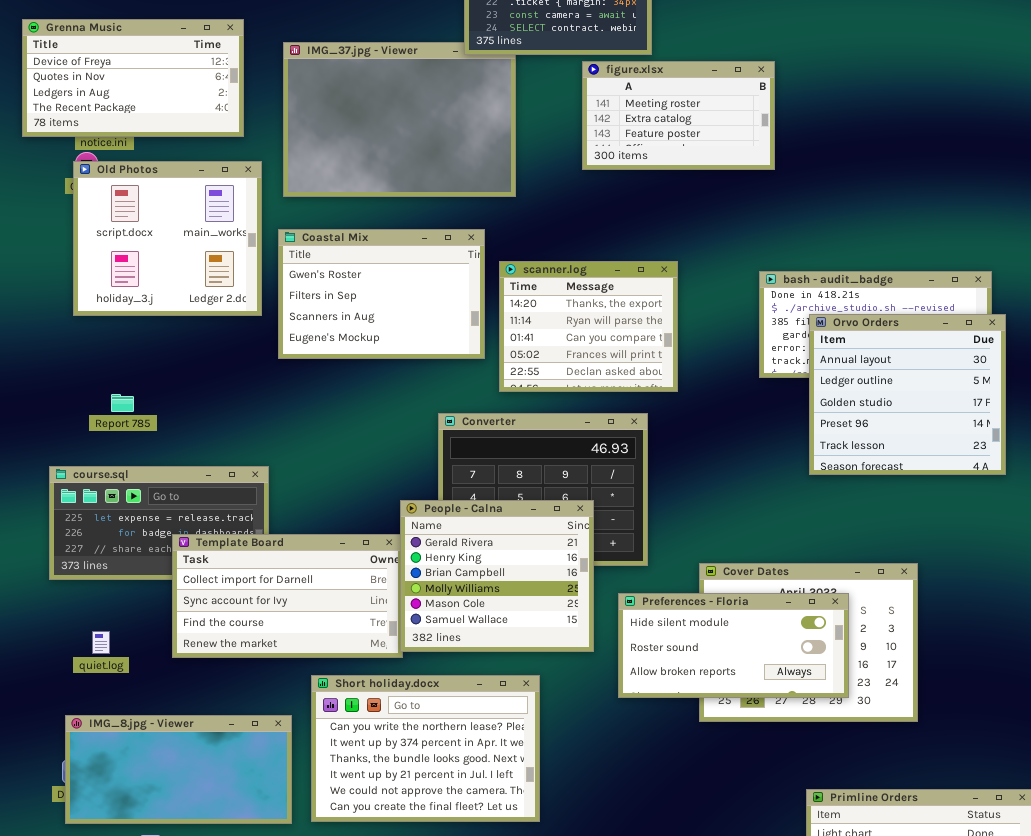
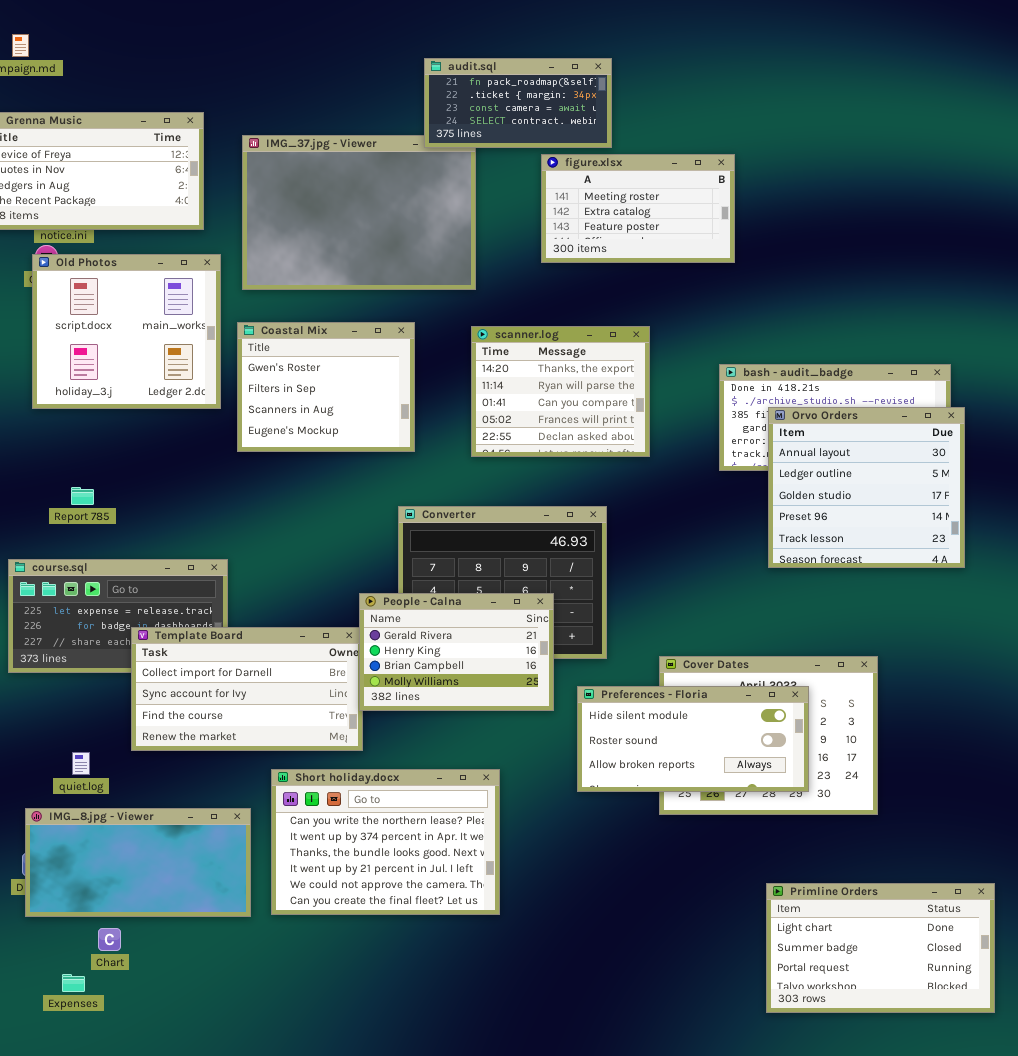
Coastal Mix: [278,229,485,359] -> [237,322,415,452], resized
scanner.log: [499,261,678,392] -> [471,326,650,457], moved
People - Calna: [400,500,594,652] -> [359,593,554,711], resized
quiet.log: [92,631,110,654] -> [72,752,90,775], moved

